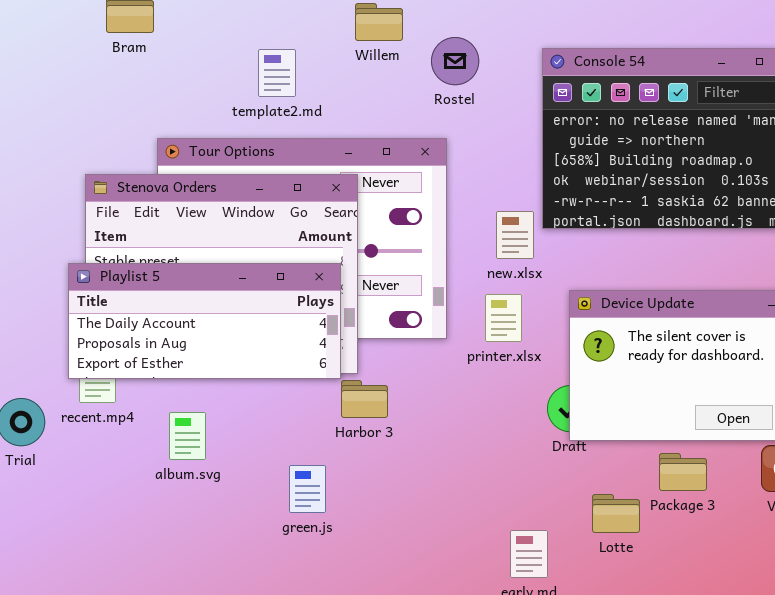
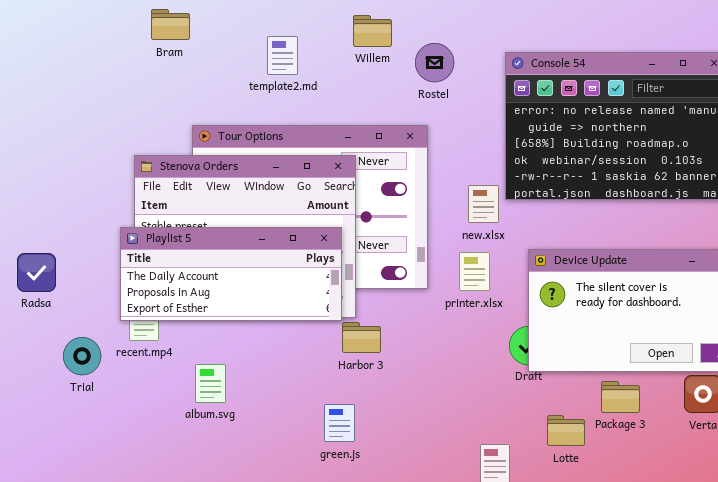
template2.md: [258,49,296,97] -> [267,36,298,75], moved
album.svg: [169,412,206,460] -> [195,364,226,403], moved
green.js: [289,465,326,513] -> [324,404,355,442], moved

